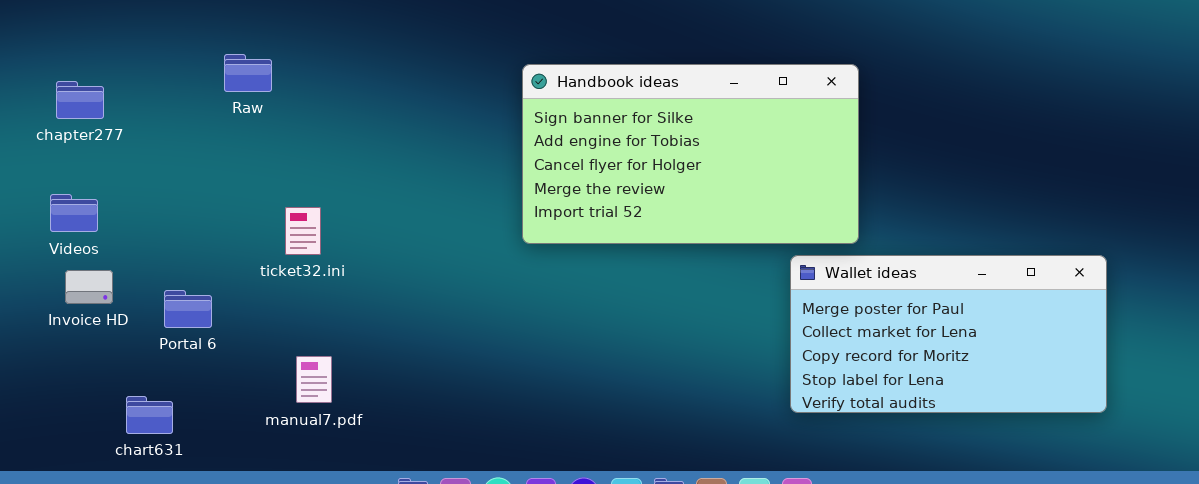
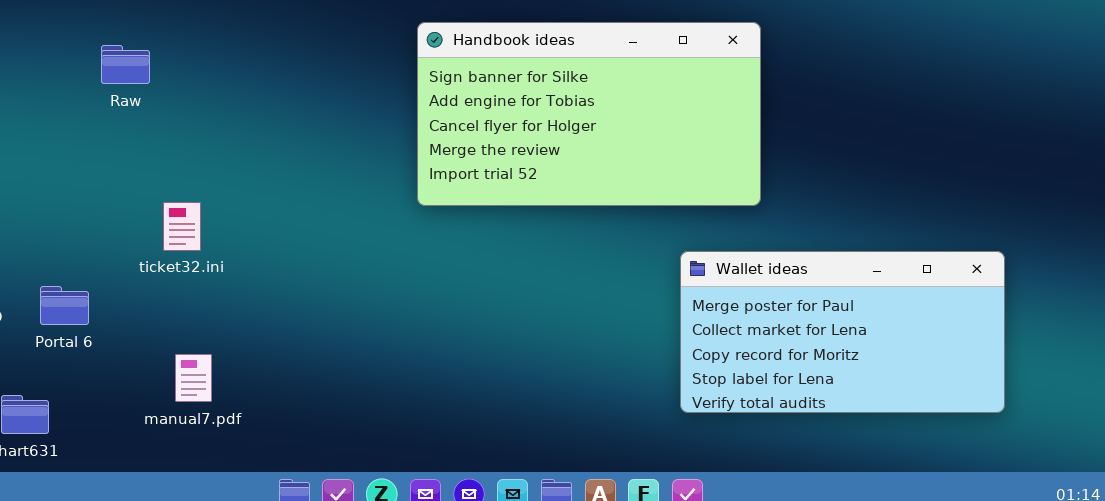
Handbook ideas: [522,64,859,244] -> [417,22,761,206], moved

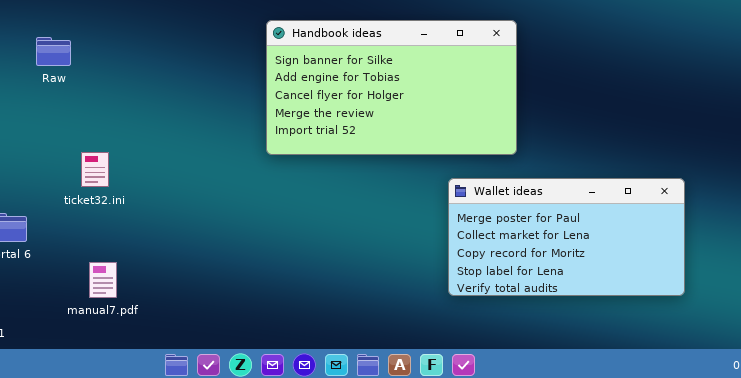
Wallet ideas: [680,251,1005,413] -> [448,178,685,296], moved

